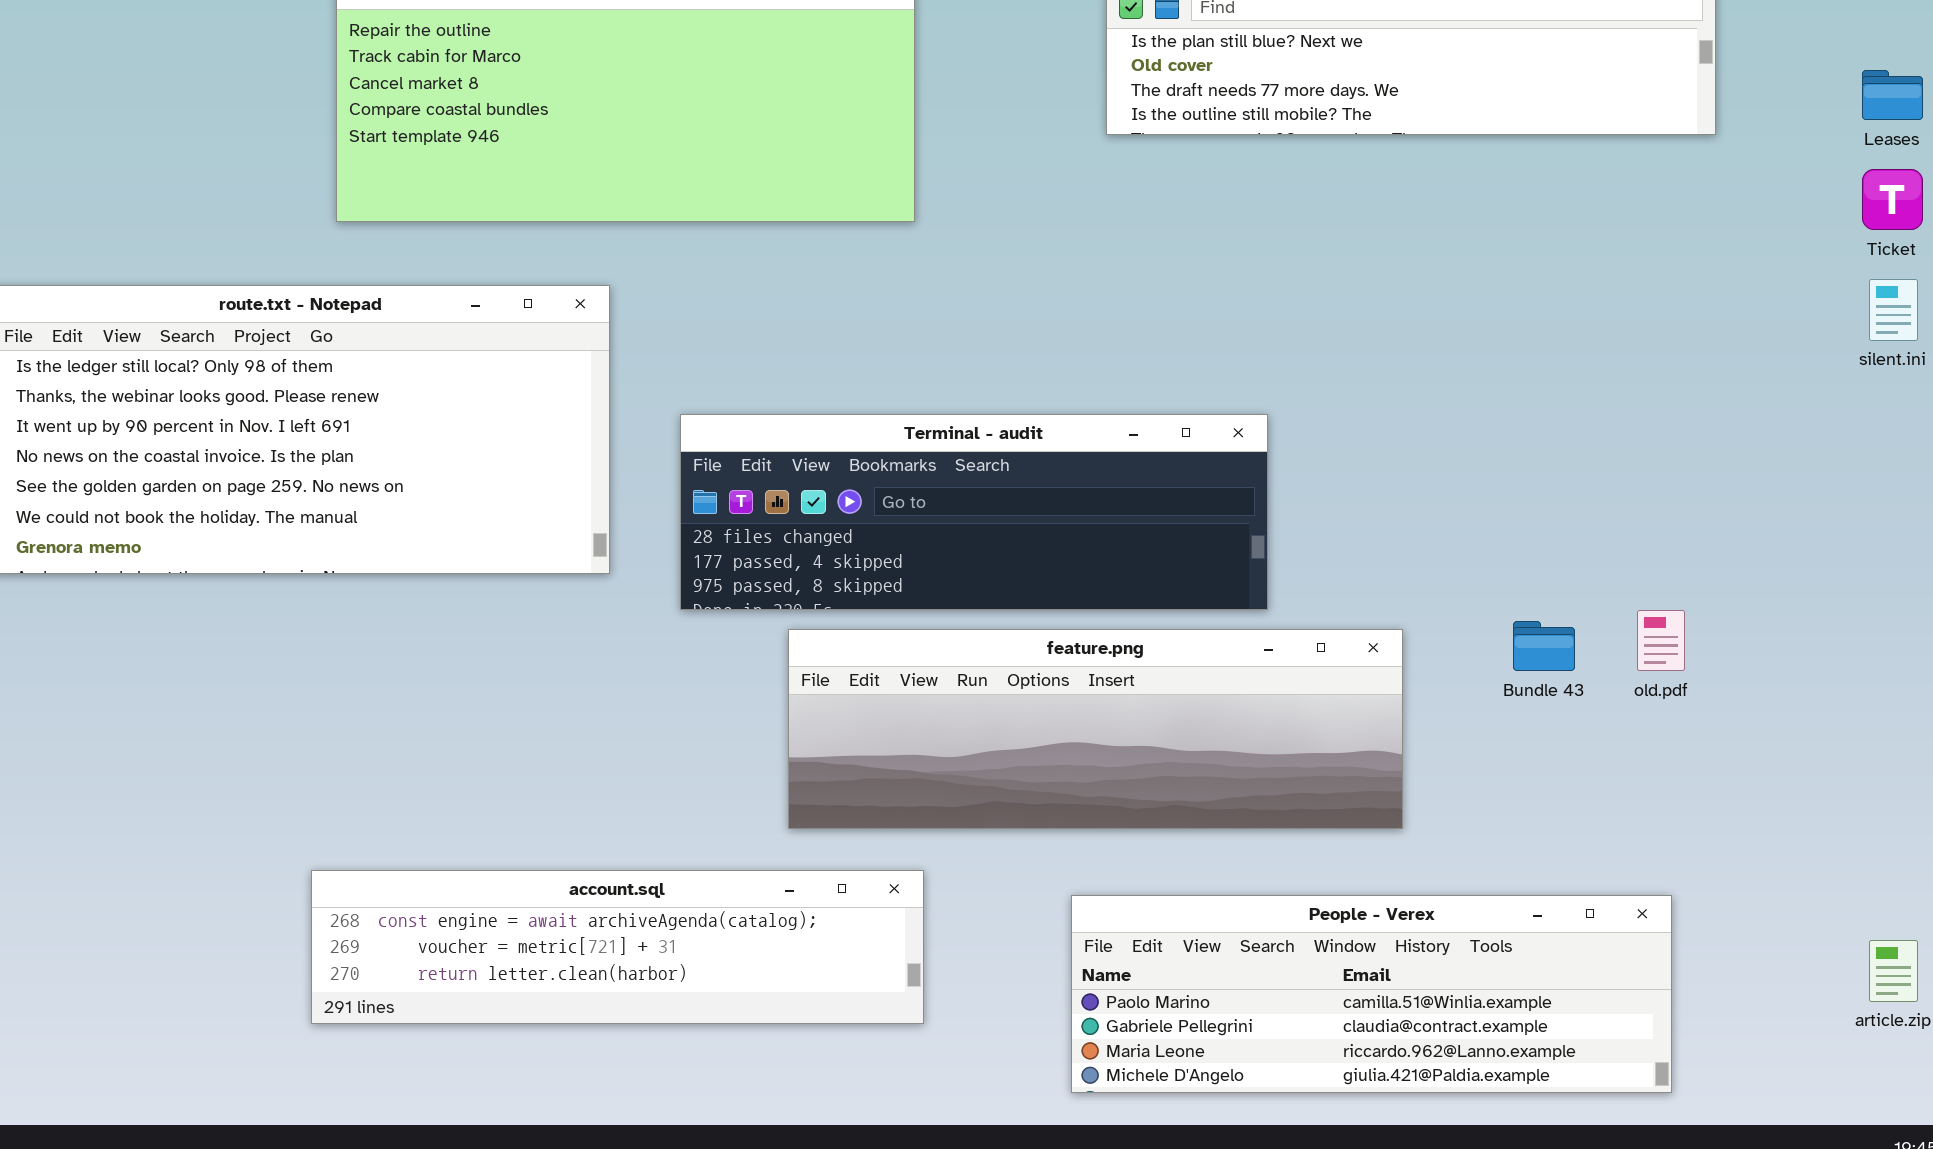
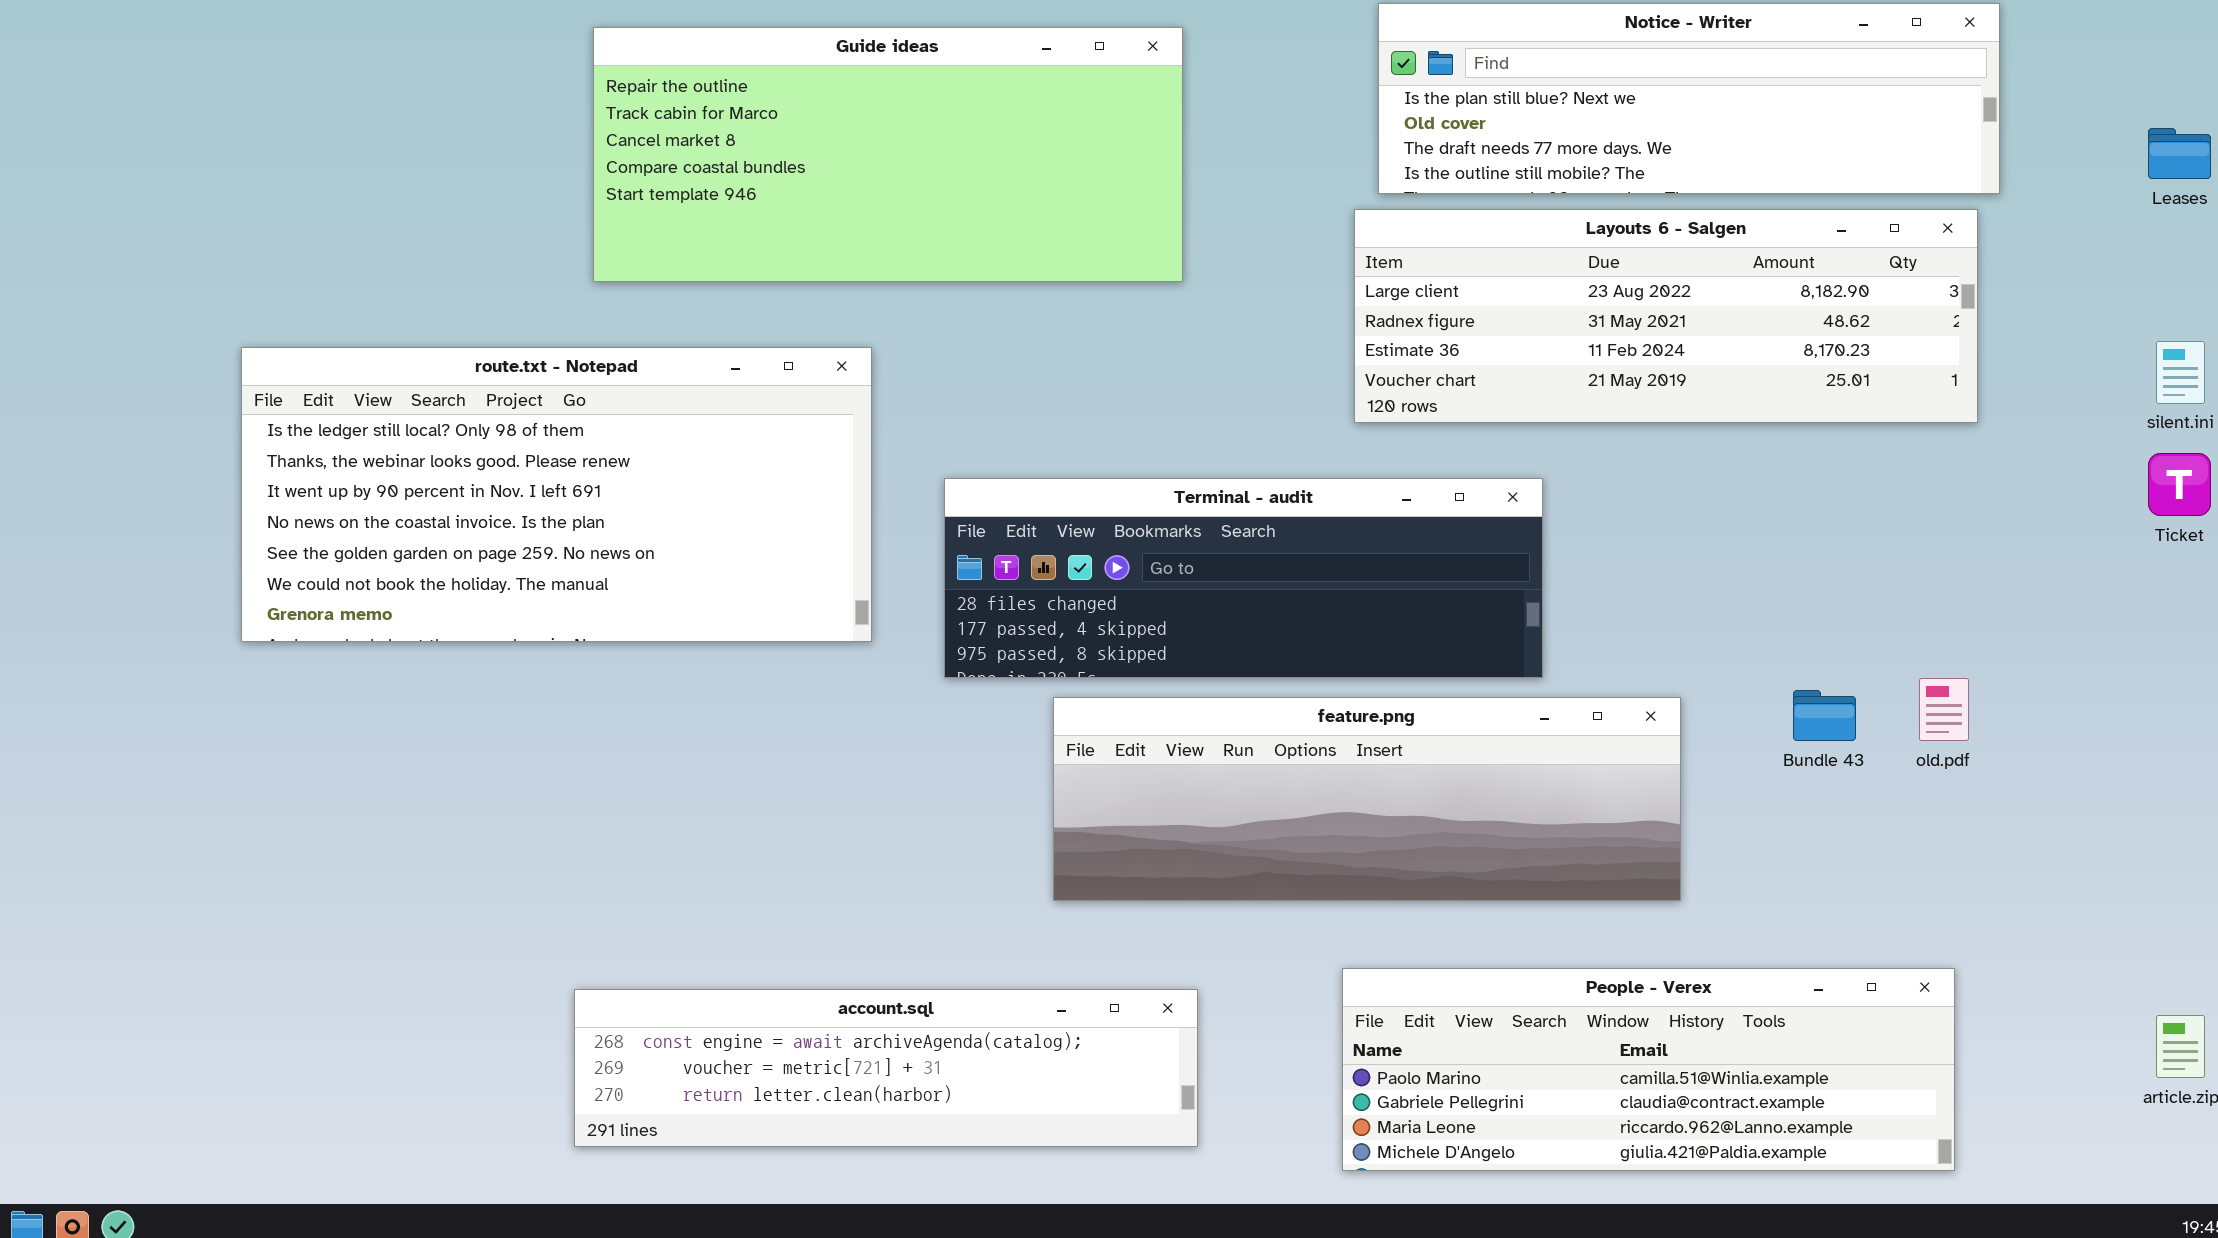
Layouts 6 - Salgen: none -> [1354,209,1978,423], opened
Ticket: [1862,169,1923,230] -> [2148,453,2211,516], moved
account.sql: [311,870,924,1024] -> [574,989,1198,1147], moved

